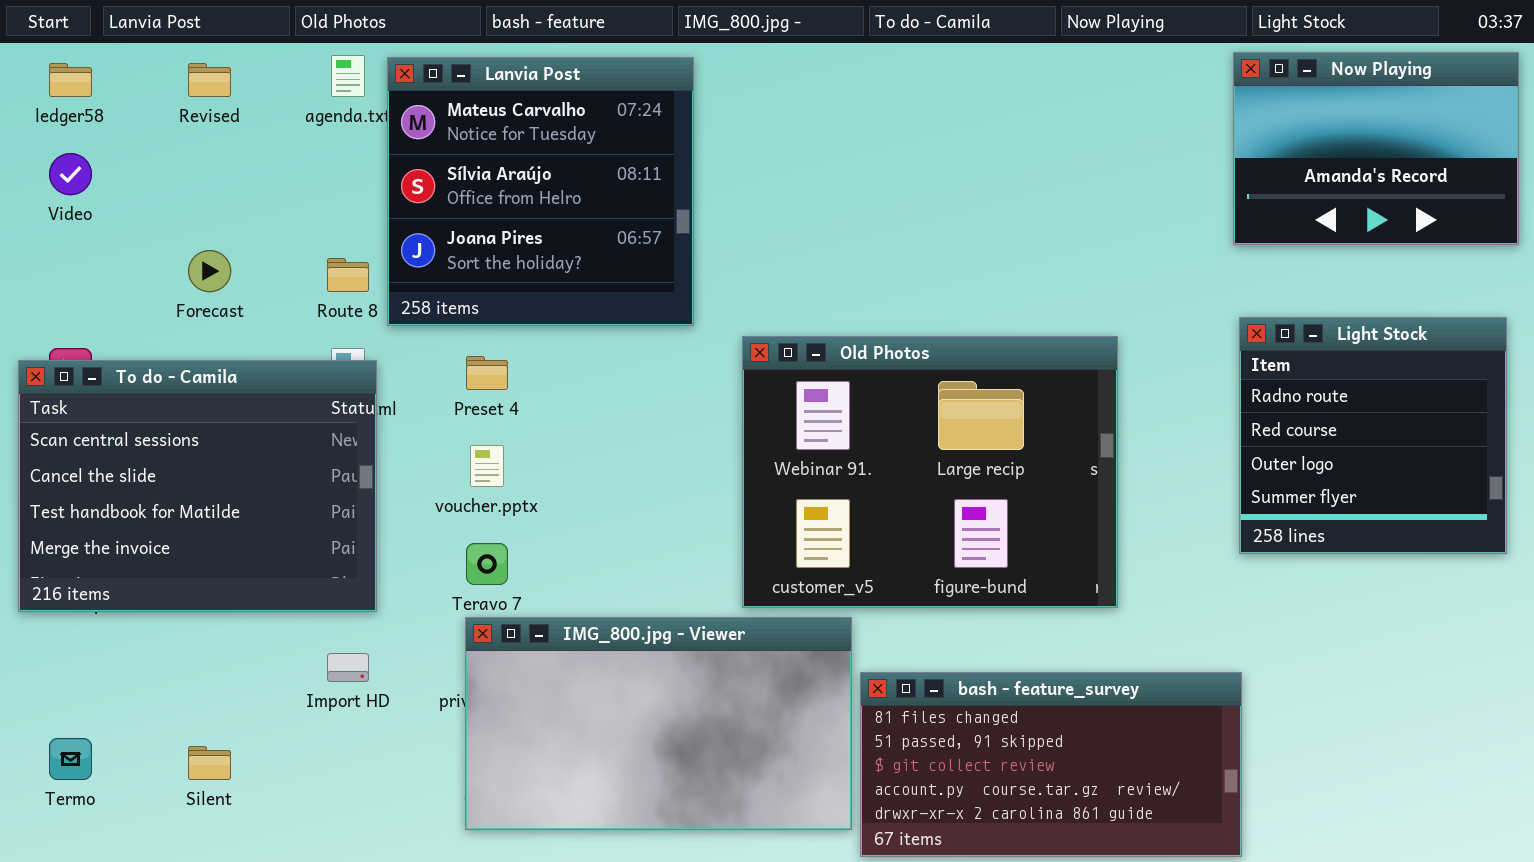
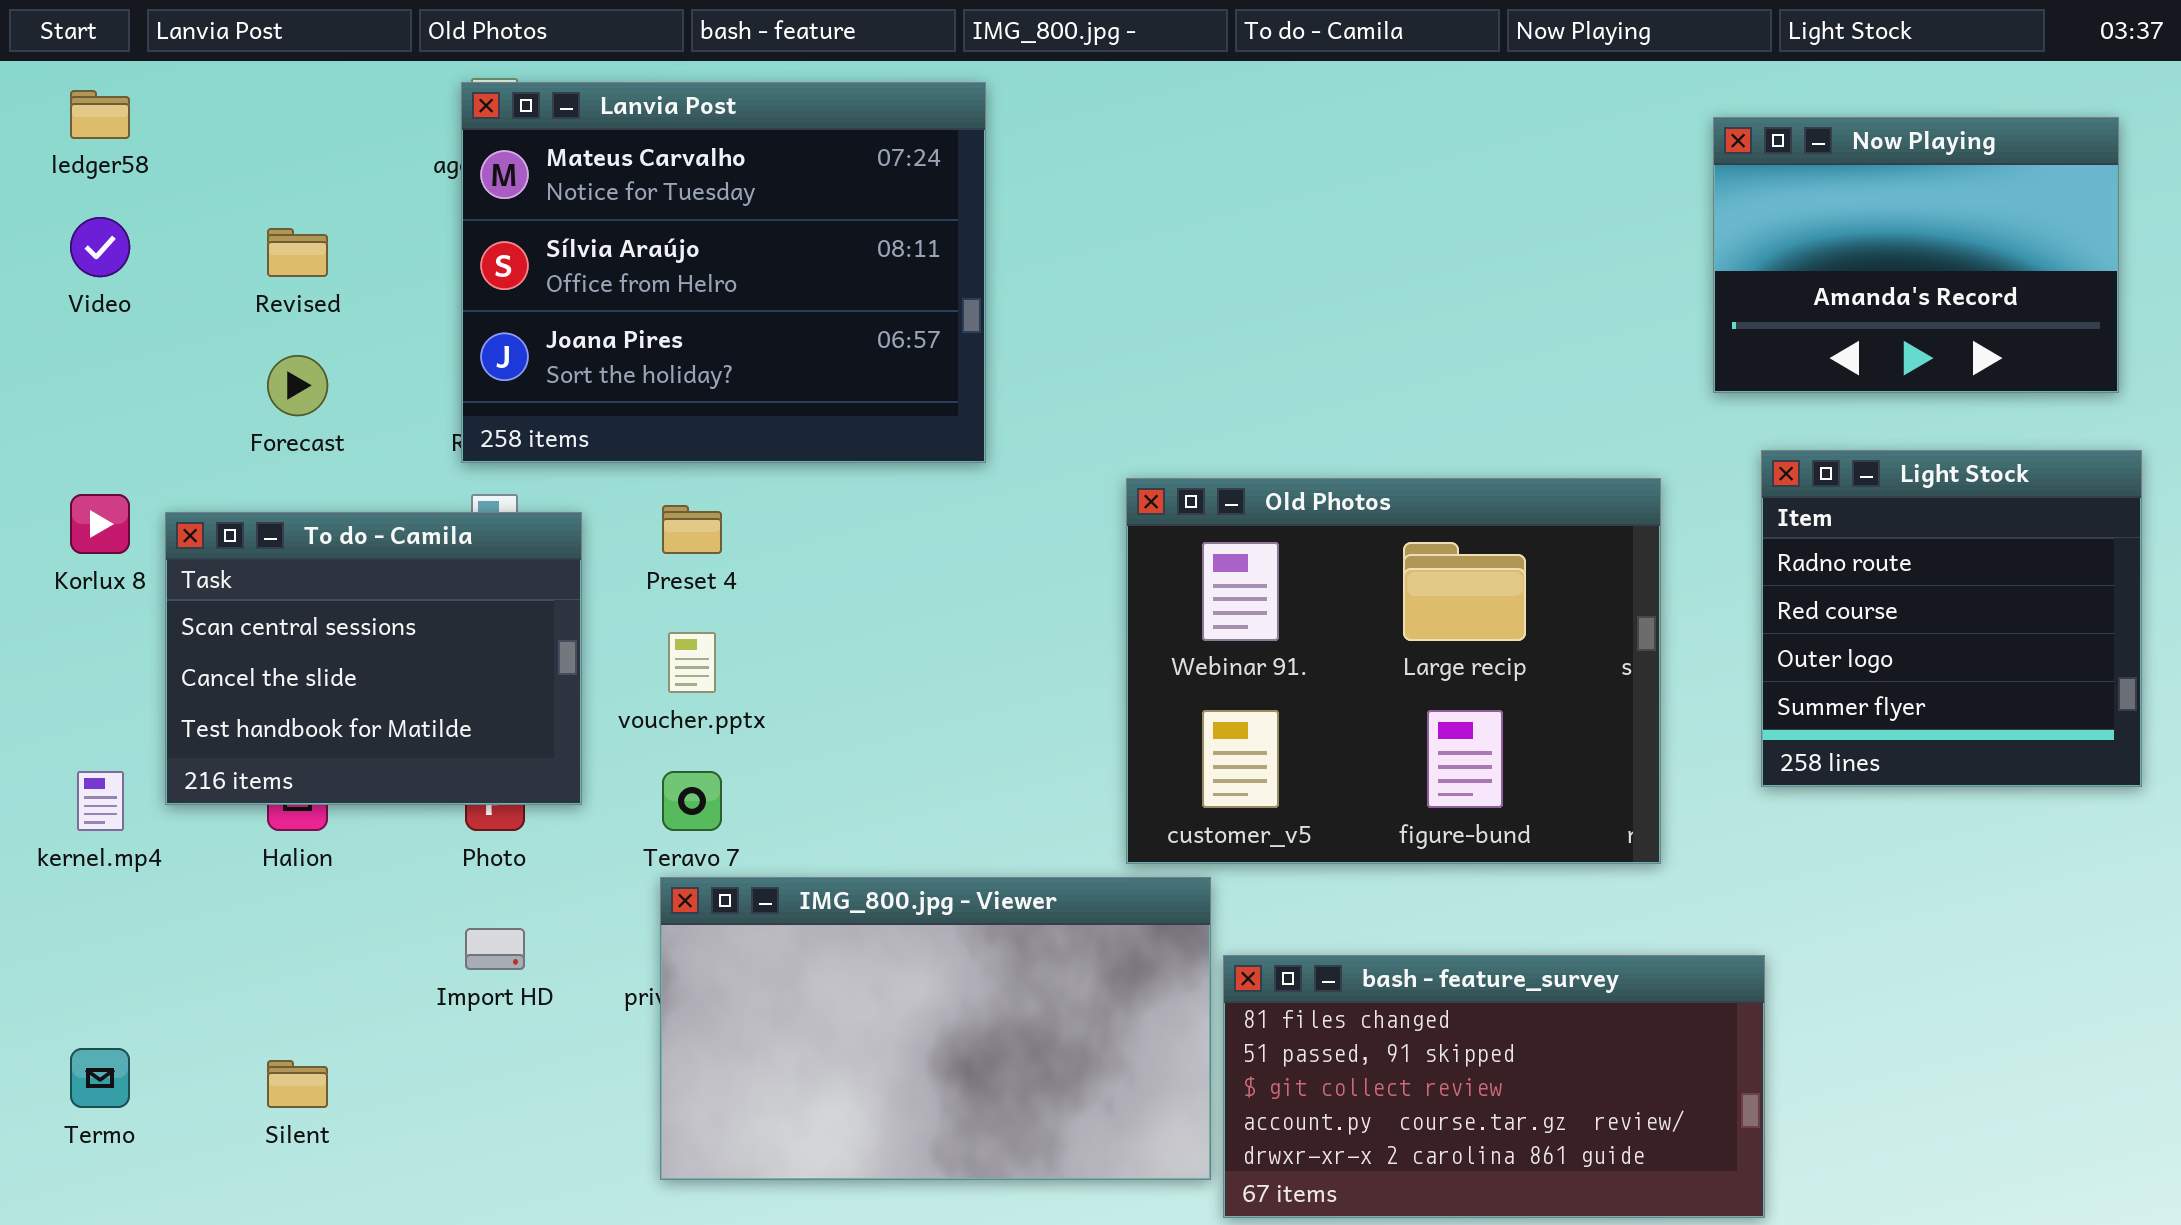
Now Playing: [1233,52,1519,245] -> [1713,117,2119,393], moved
Lanvia Post: [387,57,694,326] -> [461,82,986,463], resized
Revised: [188,63,231,97] -> [267,228,328,277], moved
Old Photos: [742,336,1118,608] -> [1126,478,1661,864], moved
To do - Camila: [18,360,377,612] -> [165,512,582,805], moved, resized

